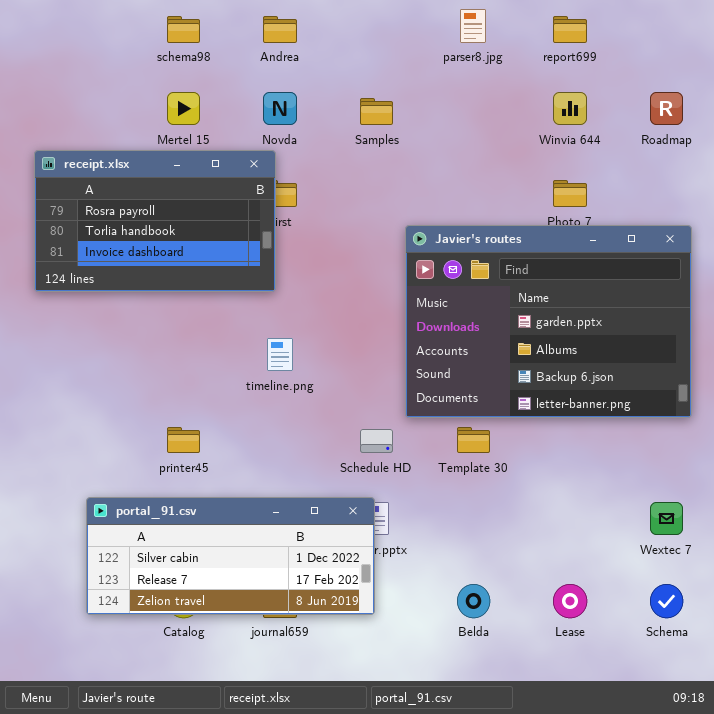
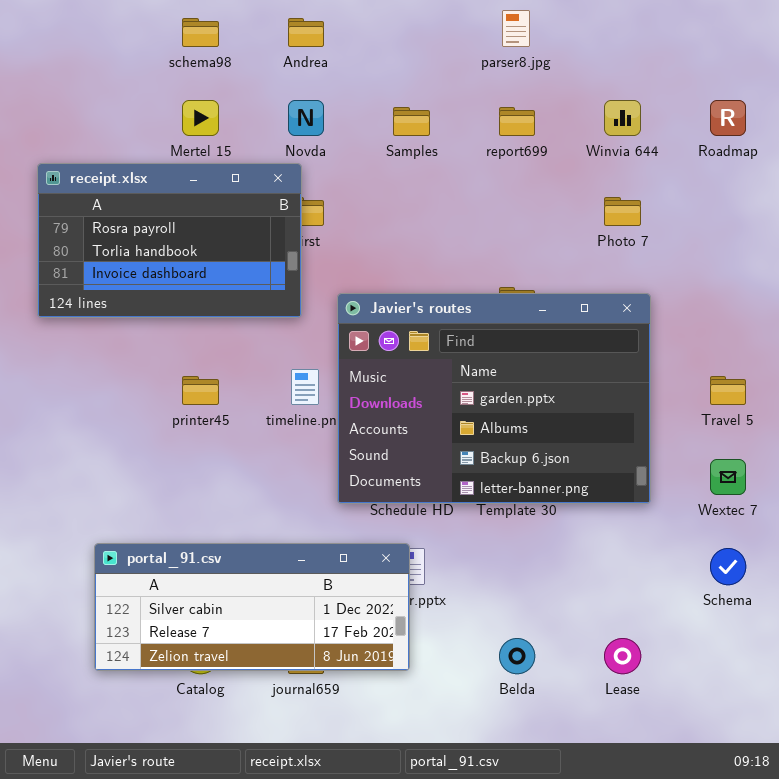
report699: [553,16,587,43] -> [499,107,535,136], moved
Javier's routes: [405,225,692,418] -> [337,293,651,504], moved
printer45: [167,427,200,453] -> [182,376,219,405], moved
Wextec 7: [650,502,683,535] -> [710,459,746,495], moved
Schema: [650,584,683,618] -> [710,548,746,585], moved

